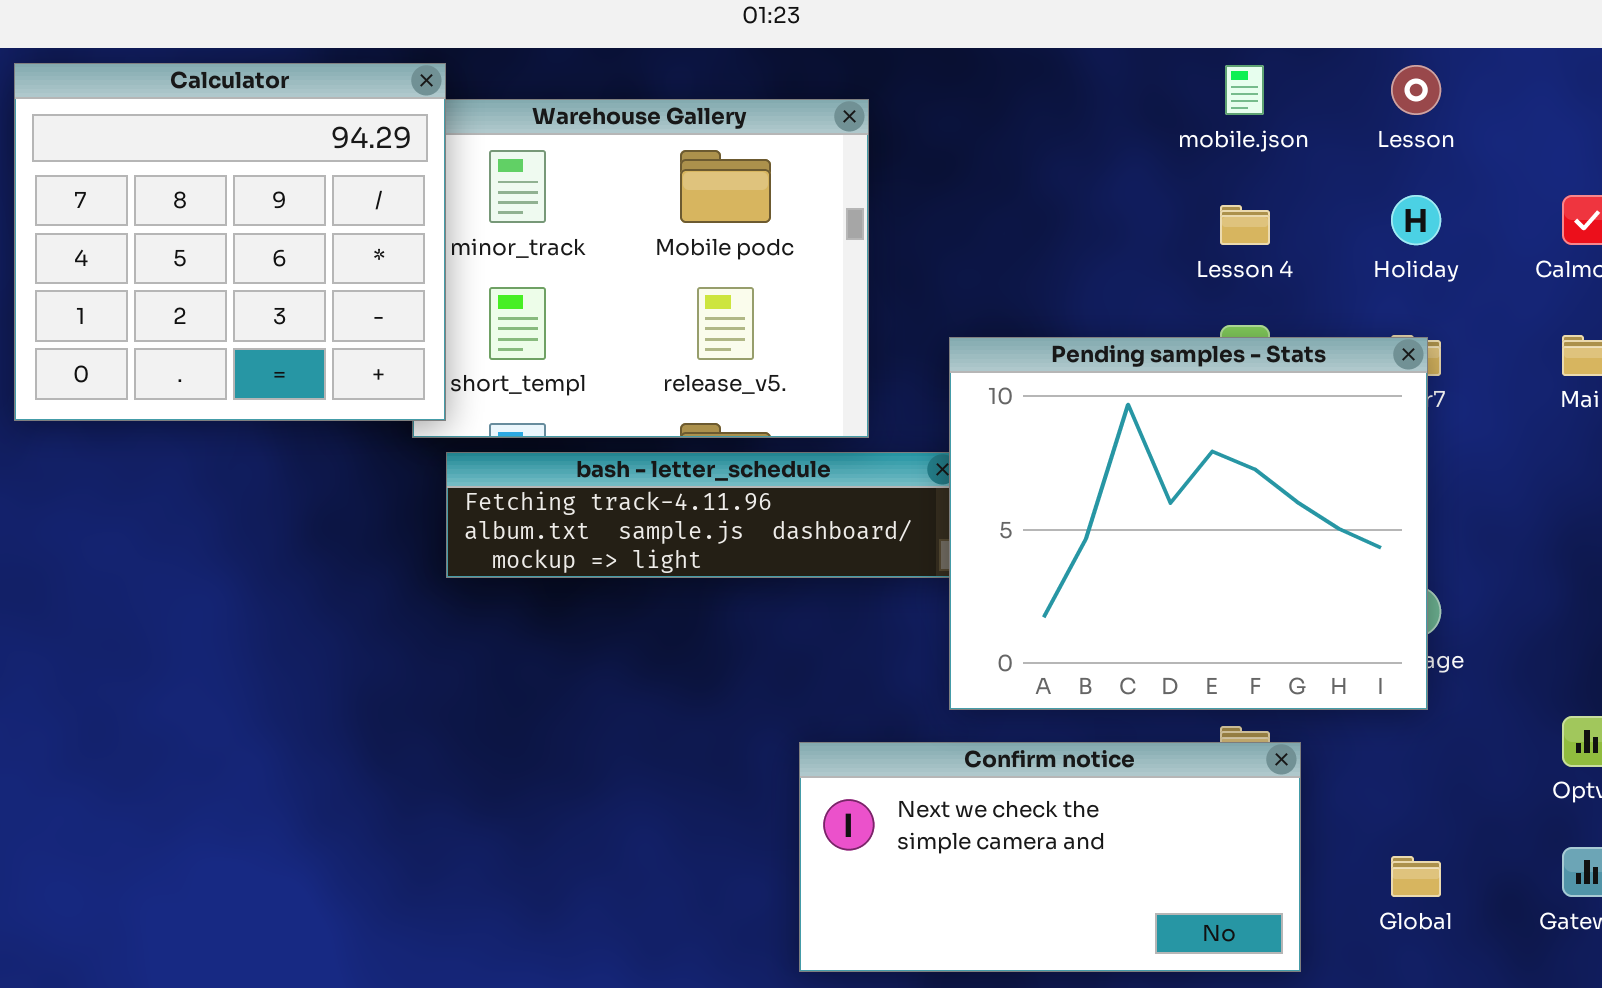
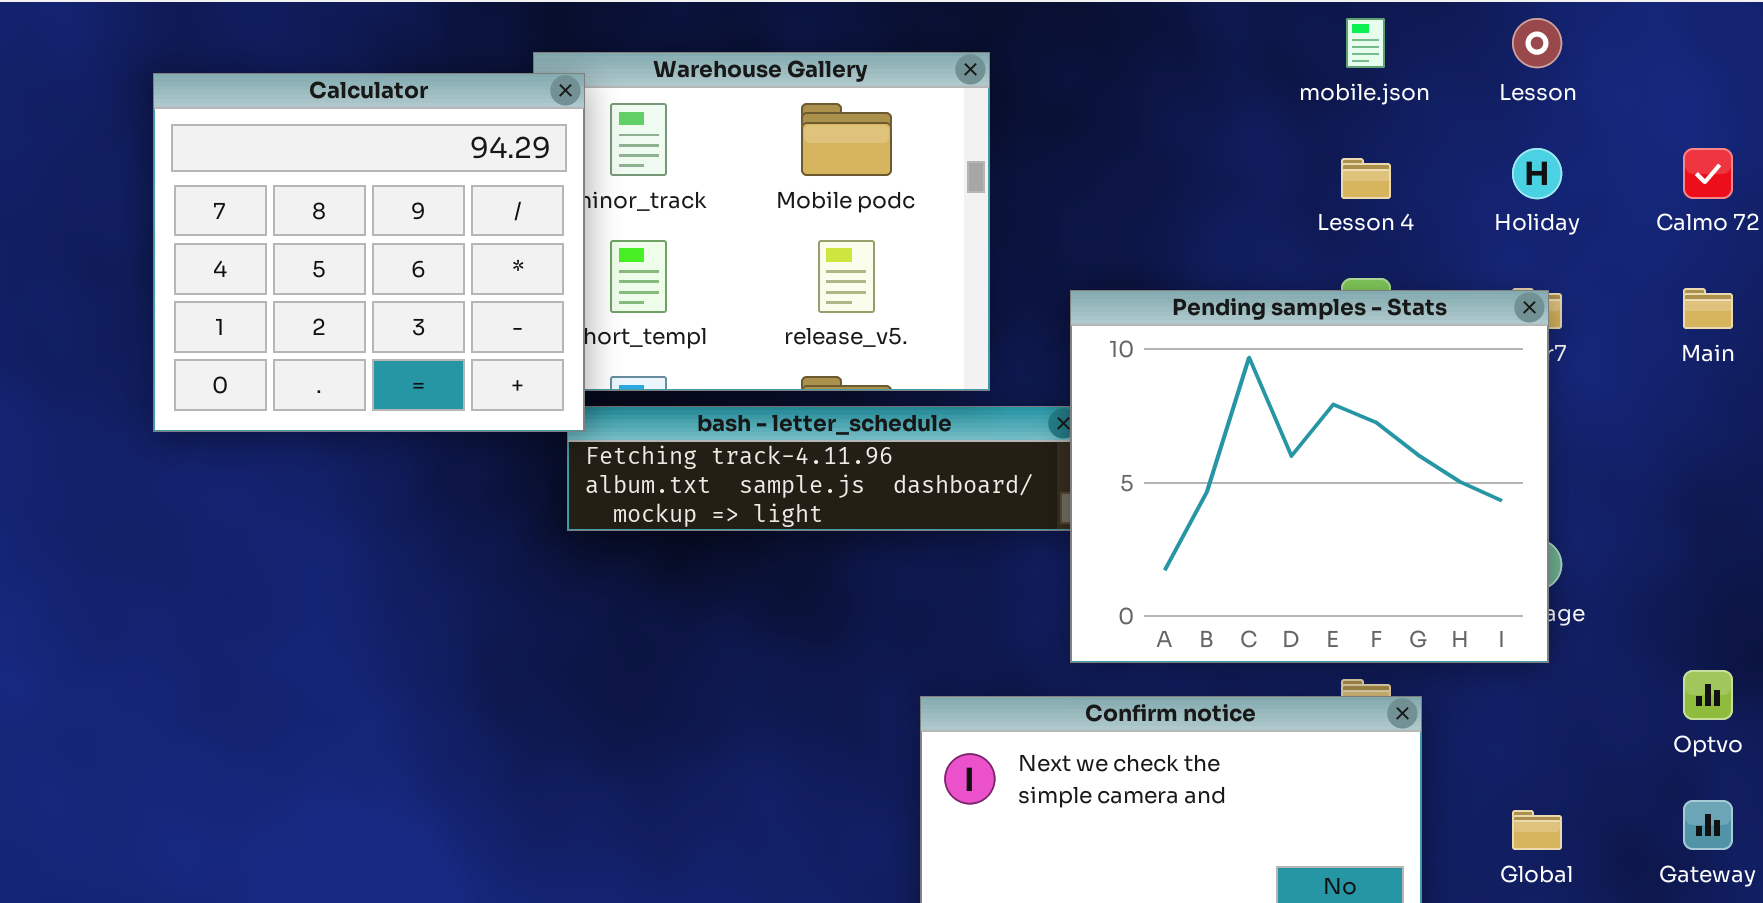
Calculator: [14,63,446,421] -> [153,73,585,432], moved

